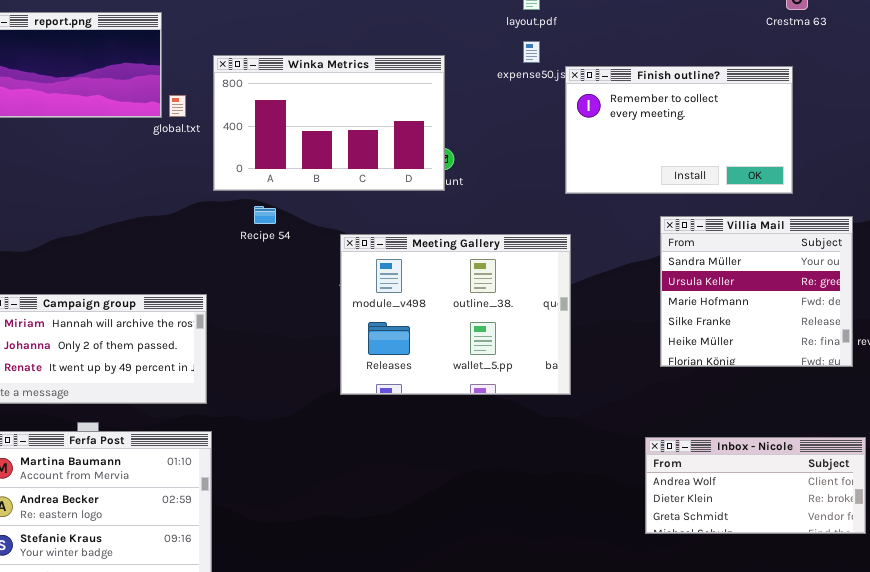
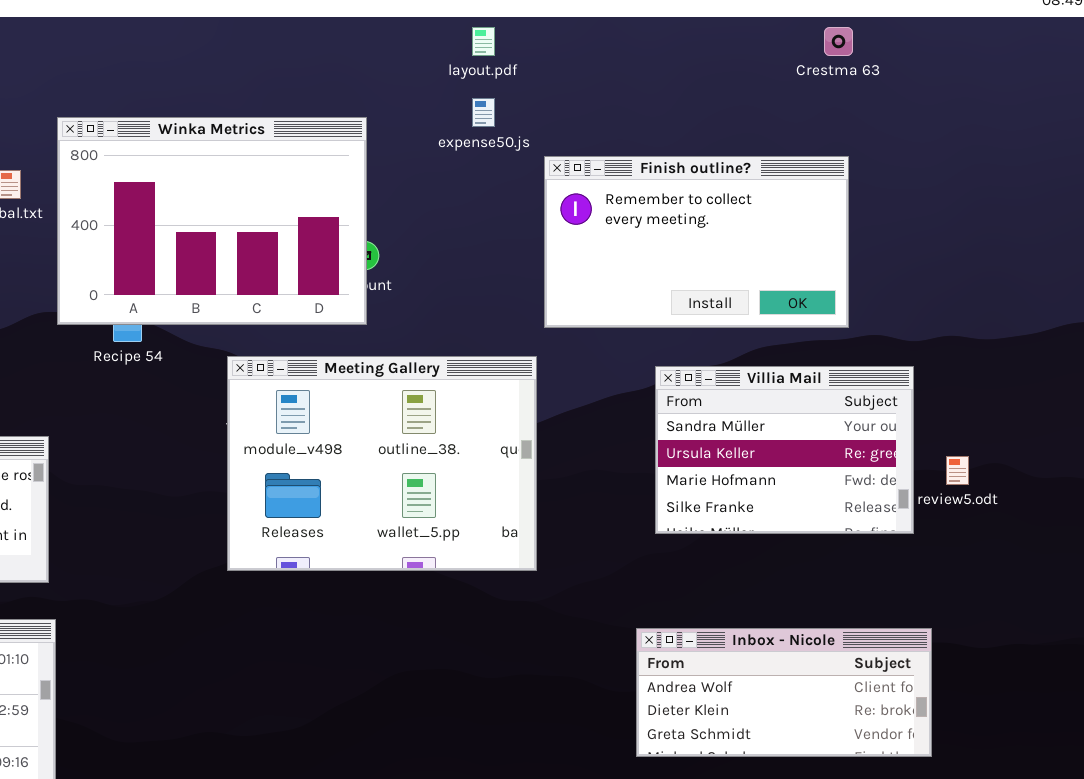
Winka Metrics: [213,55,445,191] -> [57,117,367,325], resized
Finish outline?: [565,66,793,194] -> [544,156,849,328], moved
Villia Mail: [660,216,853,367] -> [655,366,914,534], resized

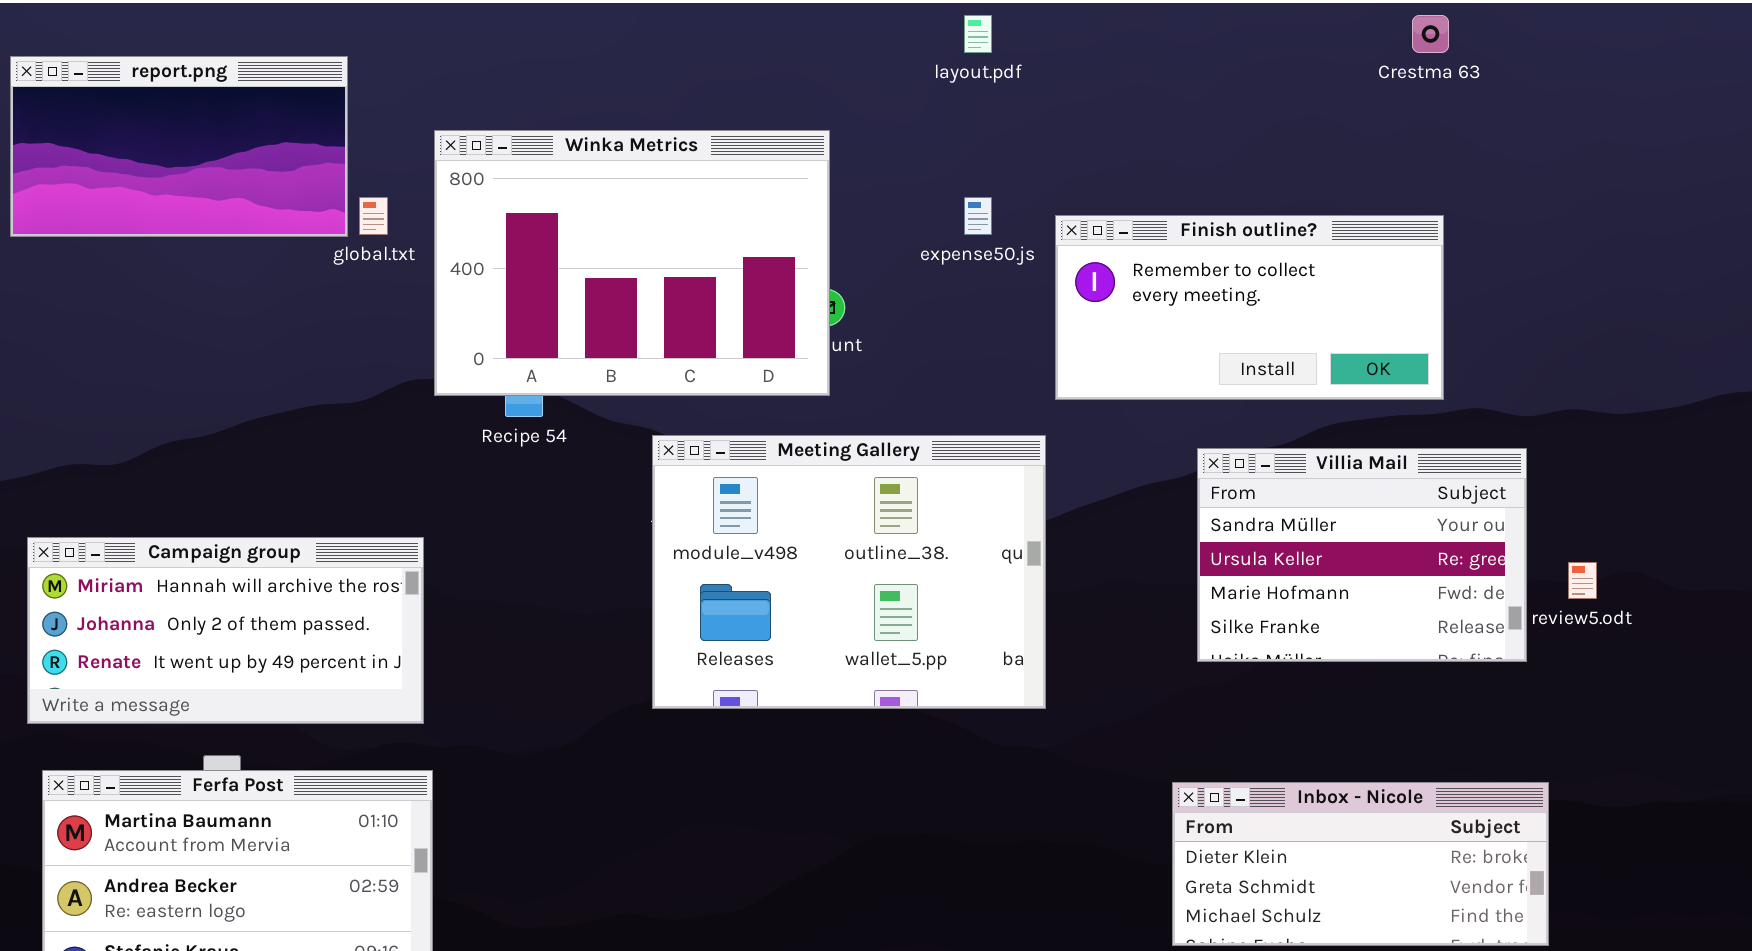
expense50.js: [472,98,495,127] -> [964,197,992,235], moved
Finish outline?: [544,156,849,328] -> [1055,215,1444,400], resized
Inbox - Nicole: [636,628,932,757] -> [1172,782,1549,946], scrolled down 1 row

